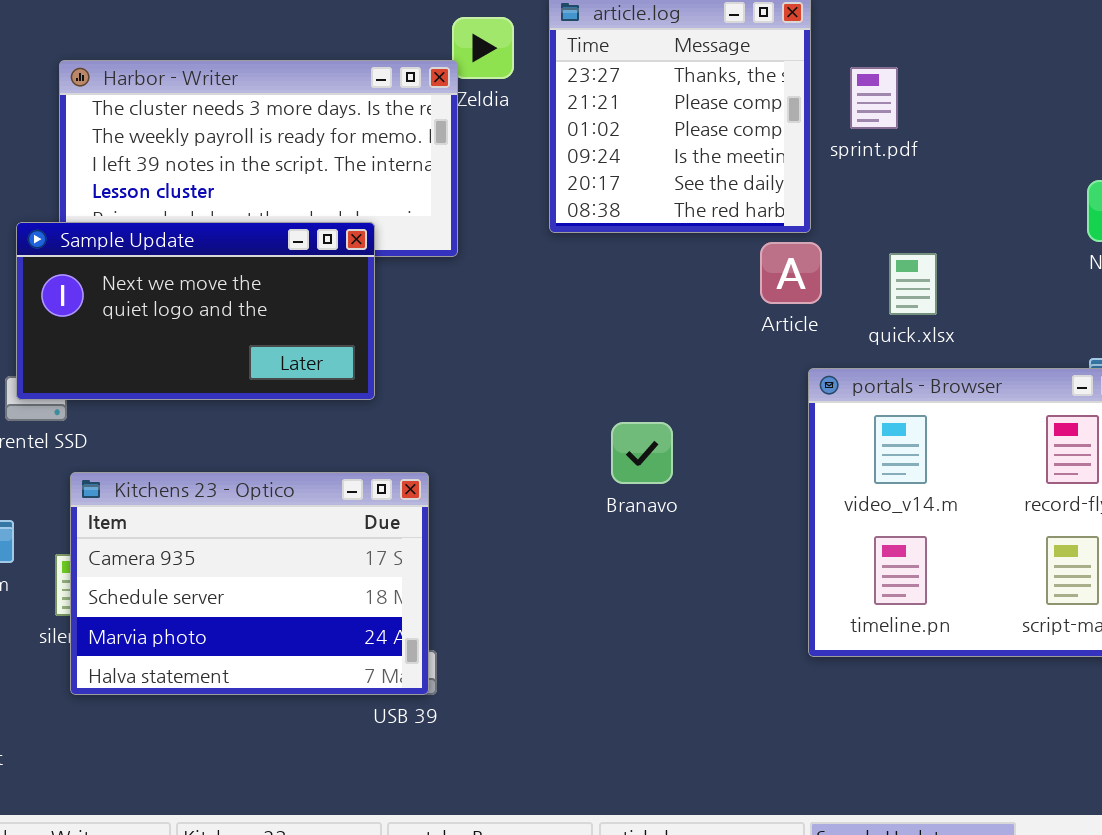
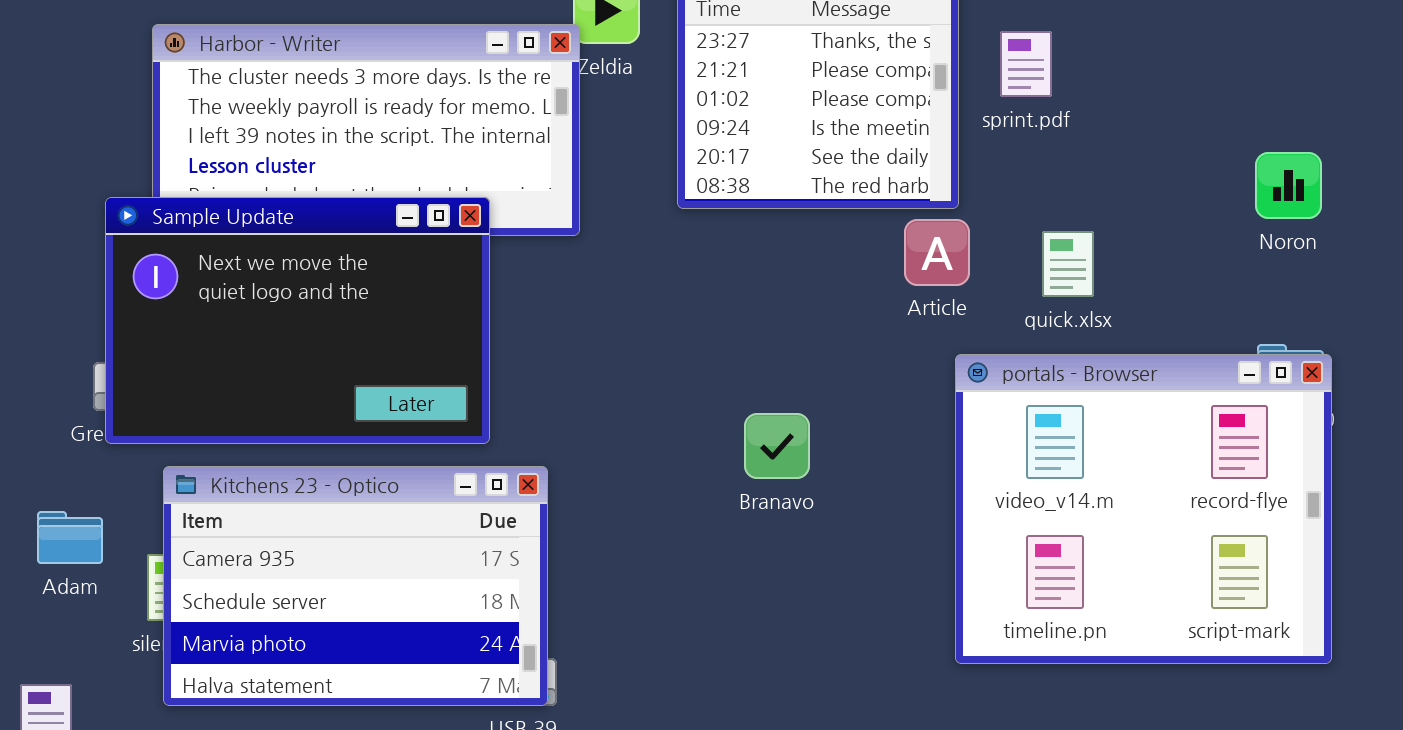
Sample Update: [16,222,375,400] -> [105,197,490,444], resized

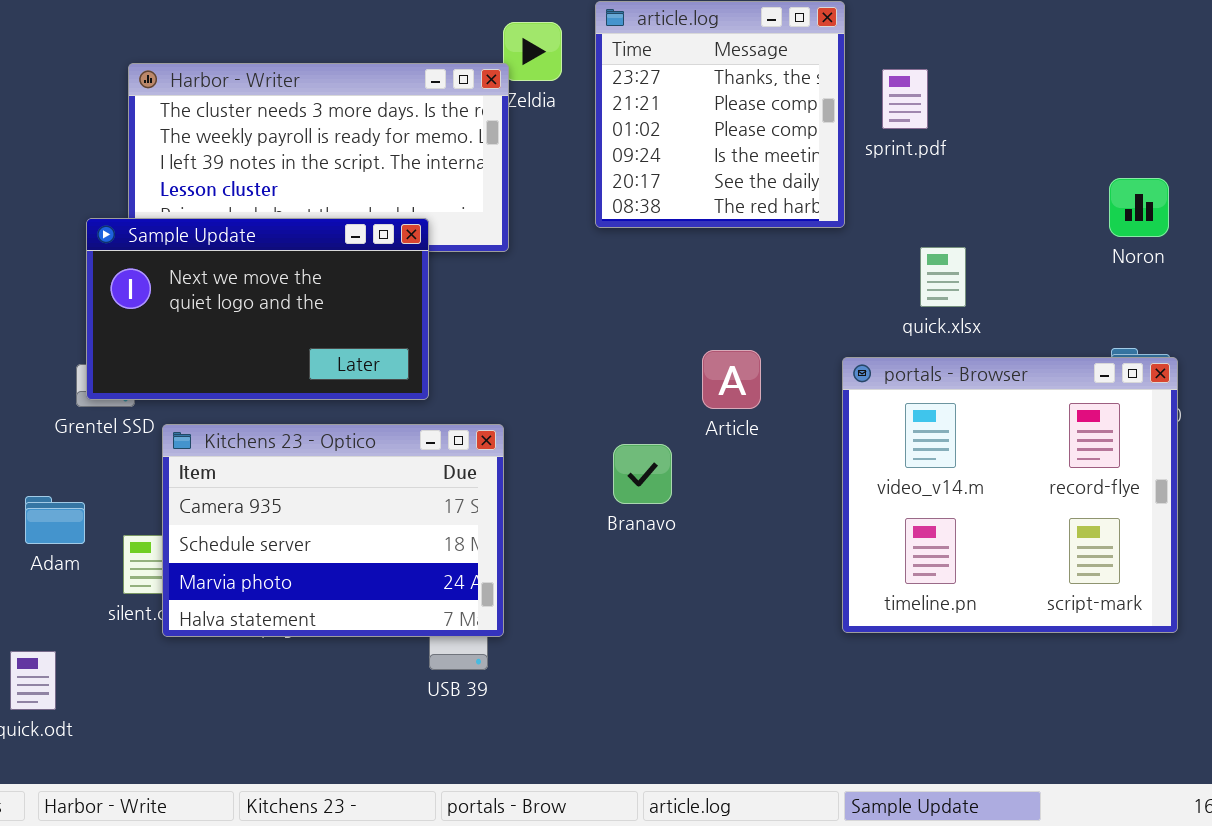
Sample Update: [105,197,490,444] -> [86,218,429,400], resized
Article: [904,219,970,286] -> [702,350,761,409], moved
Branavo: [744,413,810,479] -> [613,444,672,504], moved
Kitchens 23 - Optico: [163,466,548,706] -> [162,424,504,637], moved

